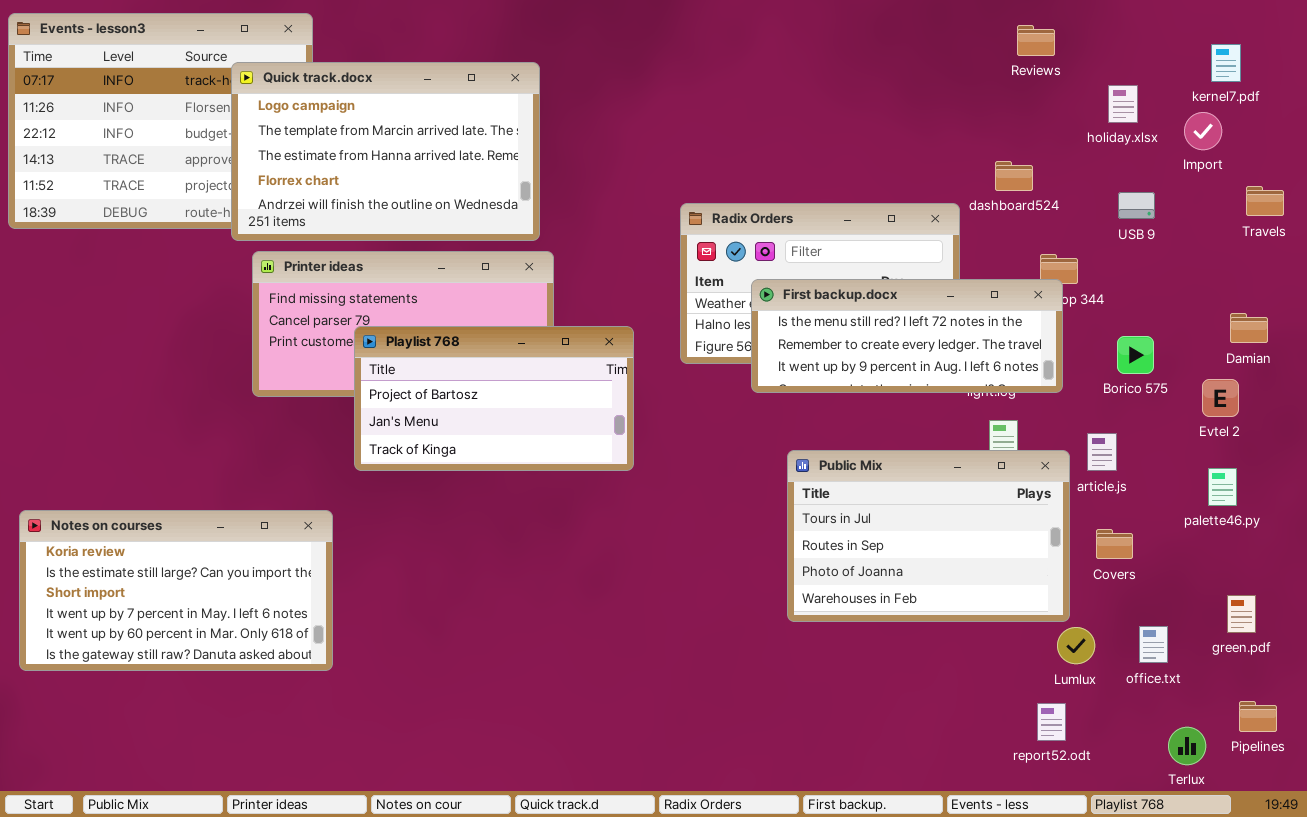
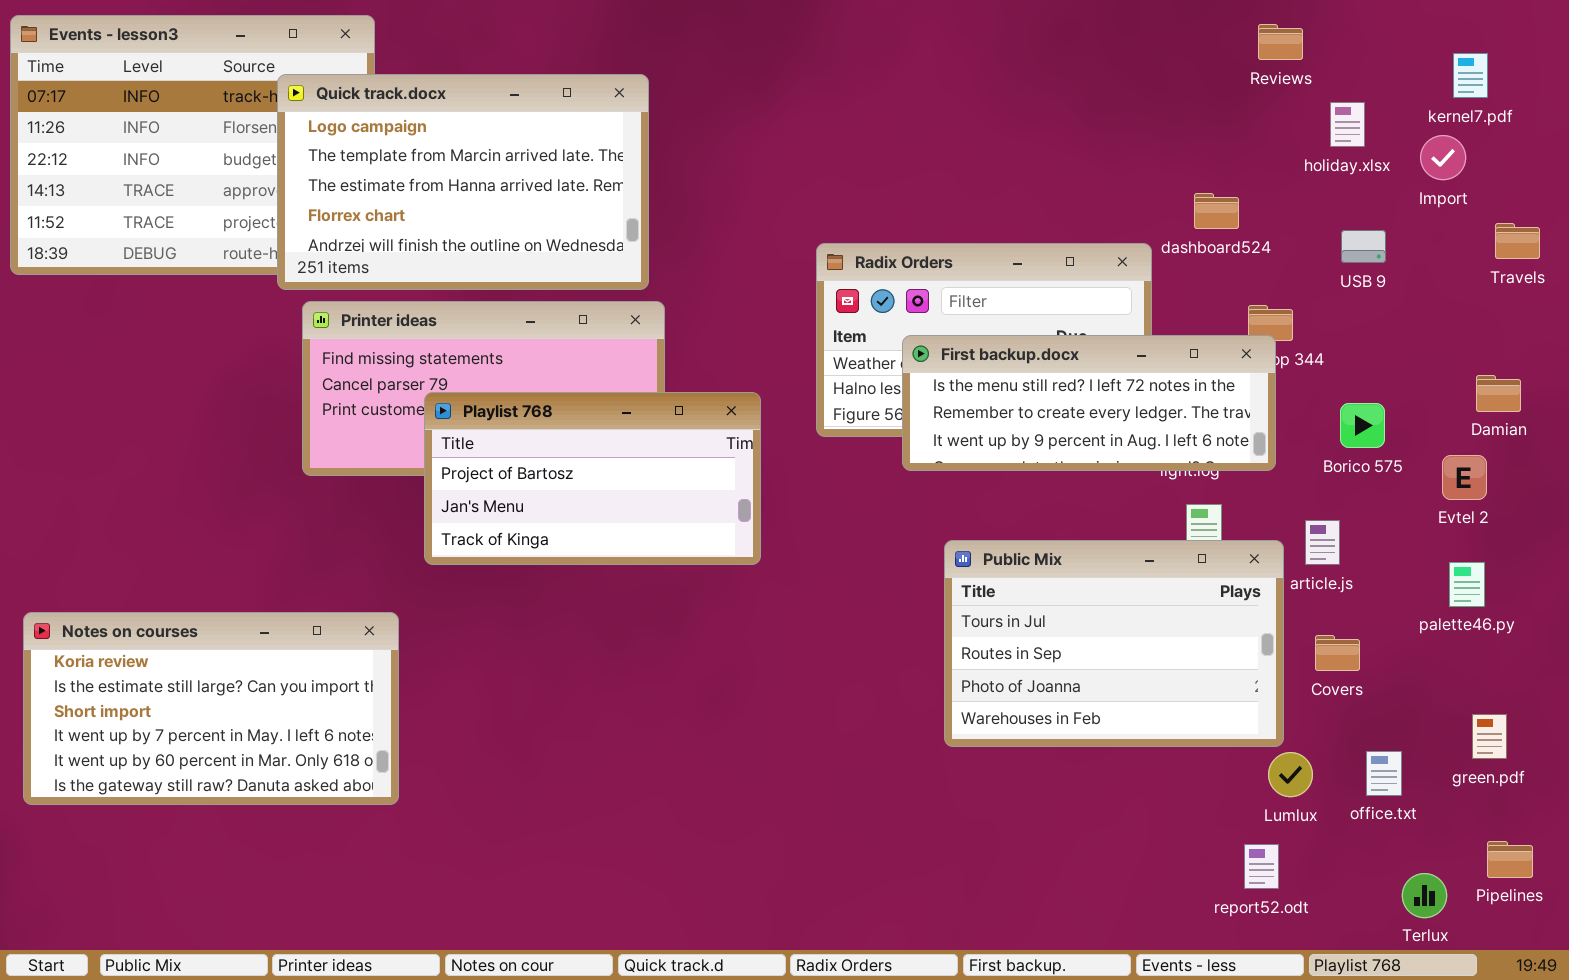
Reviews: [1017,25,1055,56] -> [1258,24,1303,60], moved

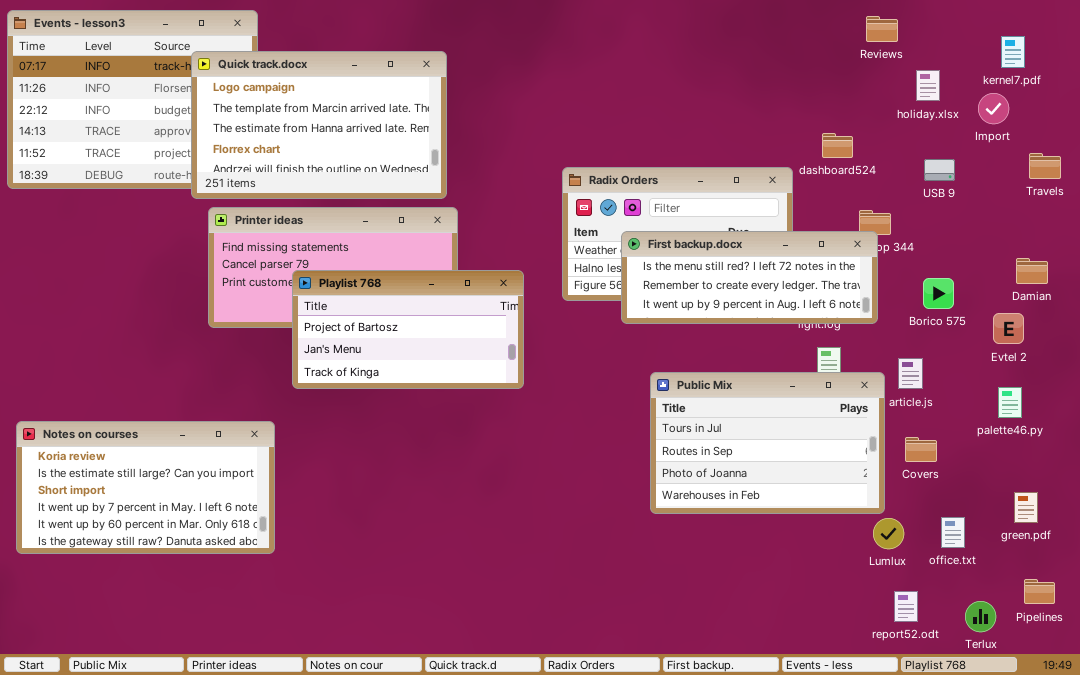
report52.odt: [1244,844,1279,889] -> [894,591,918,622], moved

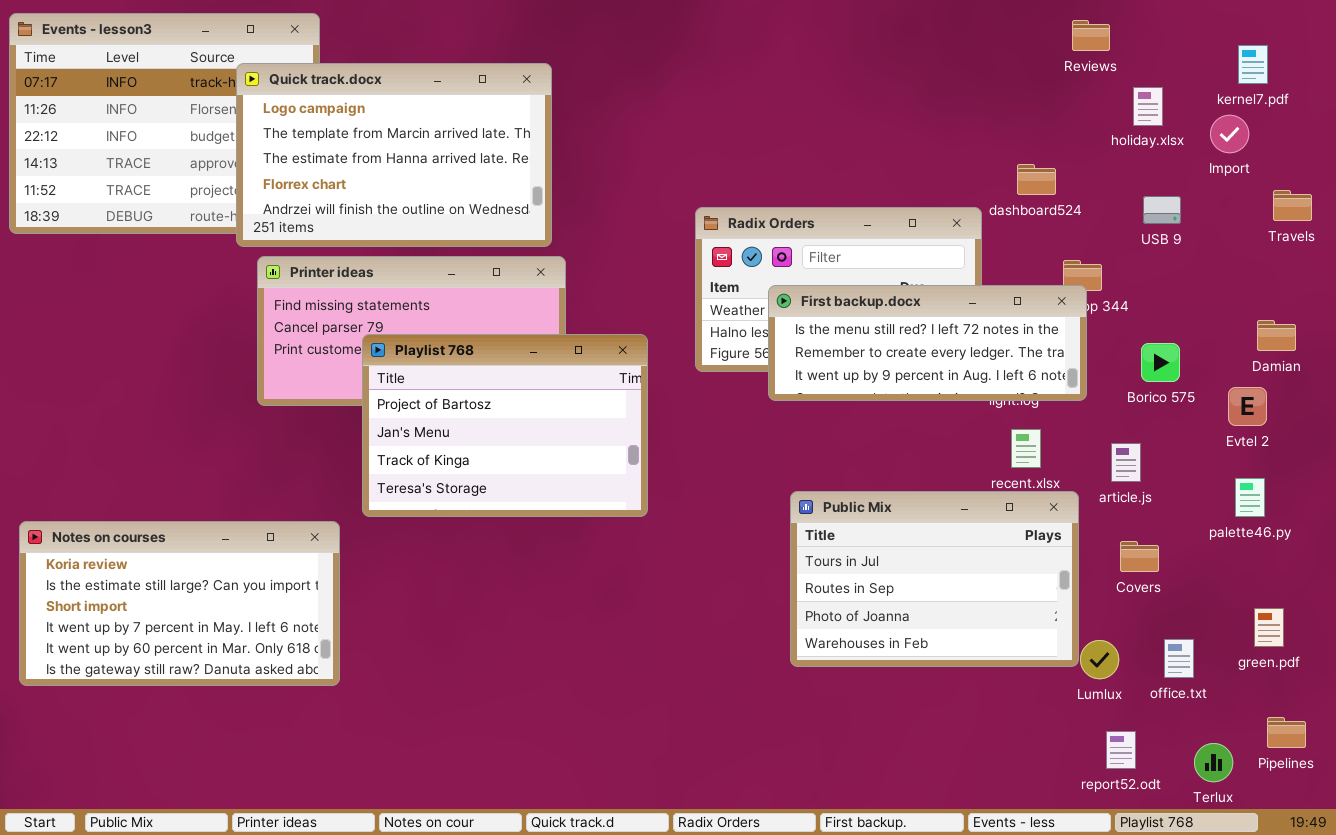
Playlist 768: [292,270,524,389] -> [362,334,648,517], resized
Public Mix: [650,372,885,514] -> [790,491,1079,667], moved

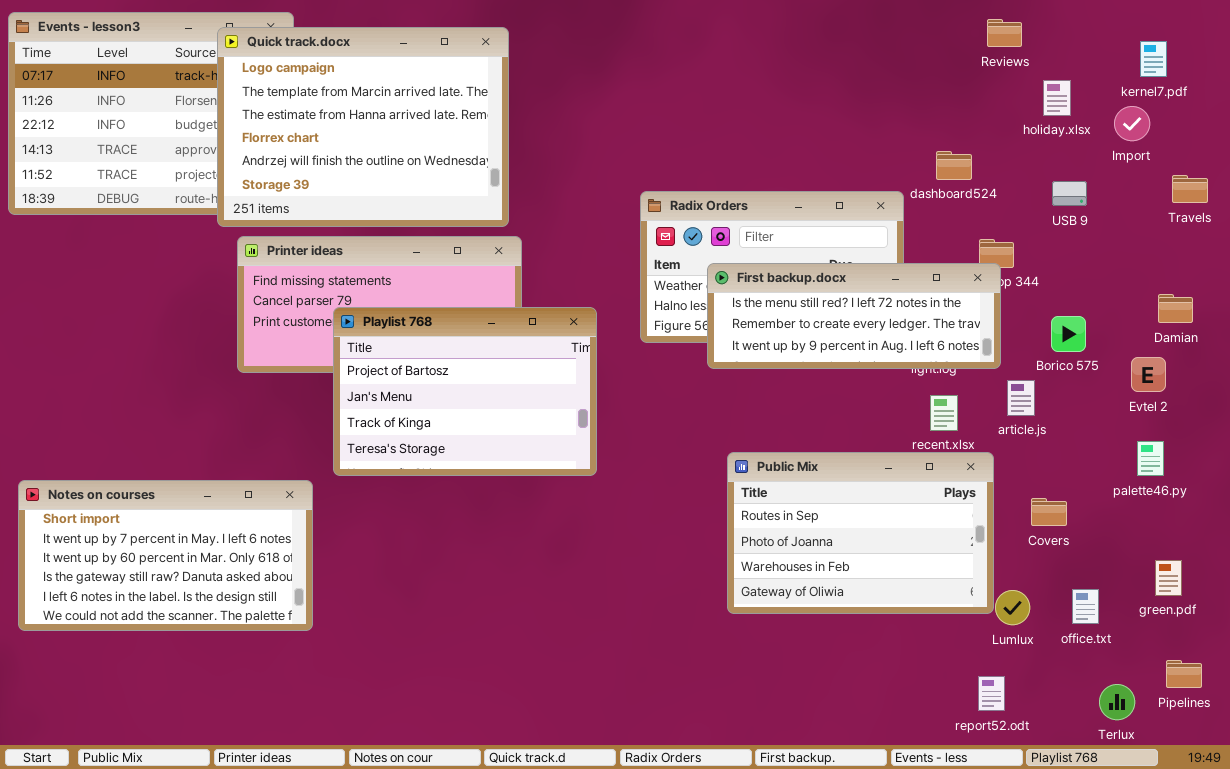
Quick track.docx: [236,63,552,247] -> [217,27,509,227], resized
article.js: [1111,443,1141,482] -> [1007,380,1035,416], moved
Public Mix: [790,491,1079,667] -> [727,452,994,614], scrolled down 1 row
Notes on courses: [19,521,340,686] -> [18,480,313,631], scrolled down 2 rows
report52.odt: [1106,731,1136,769] -> [978,676,1005,711], moved

